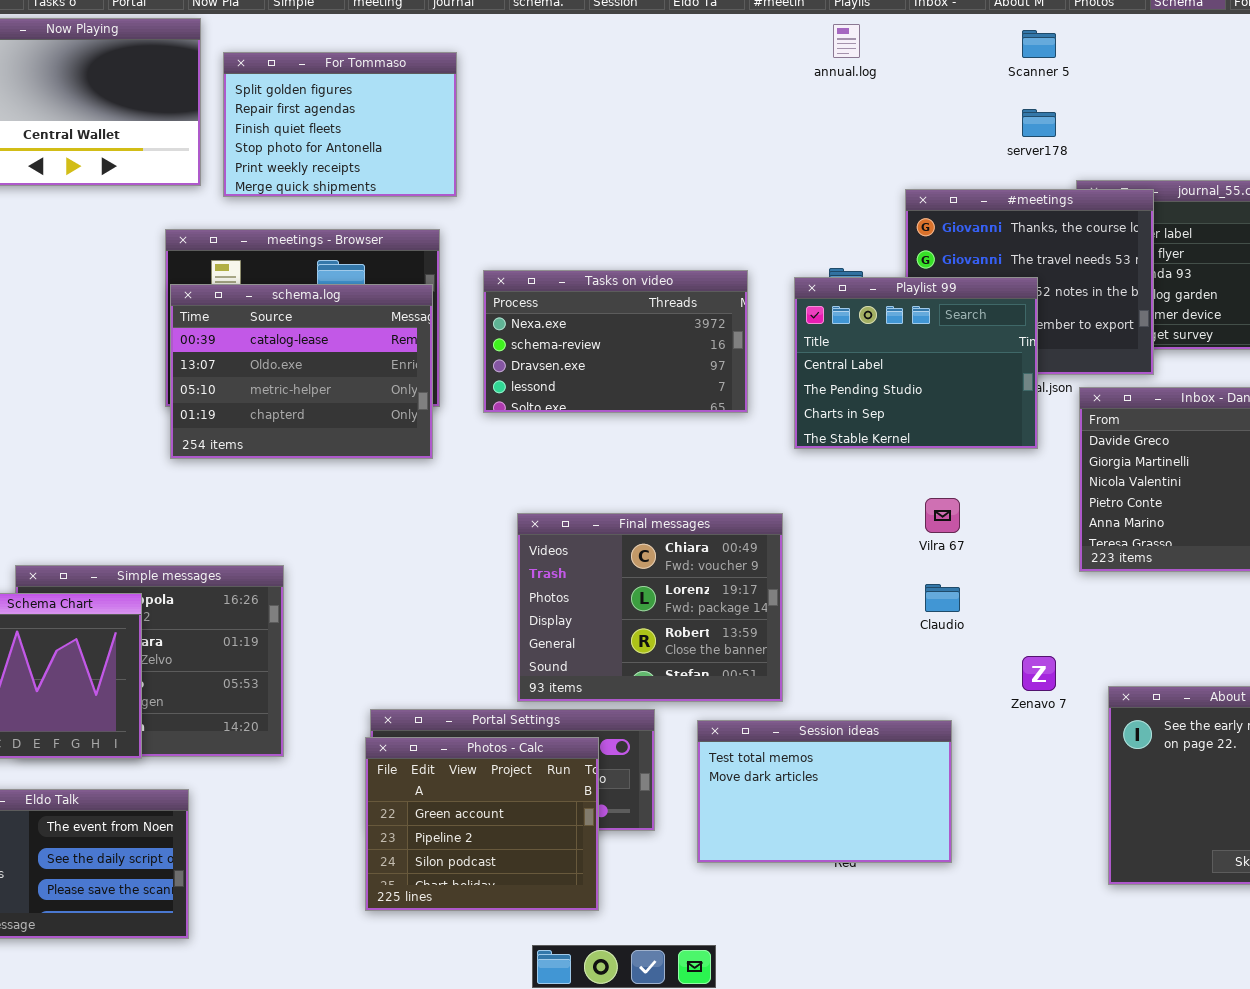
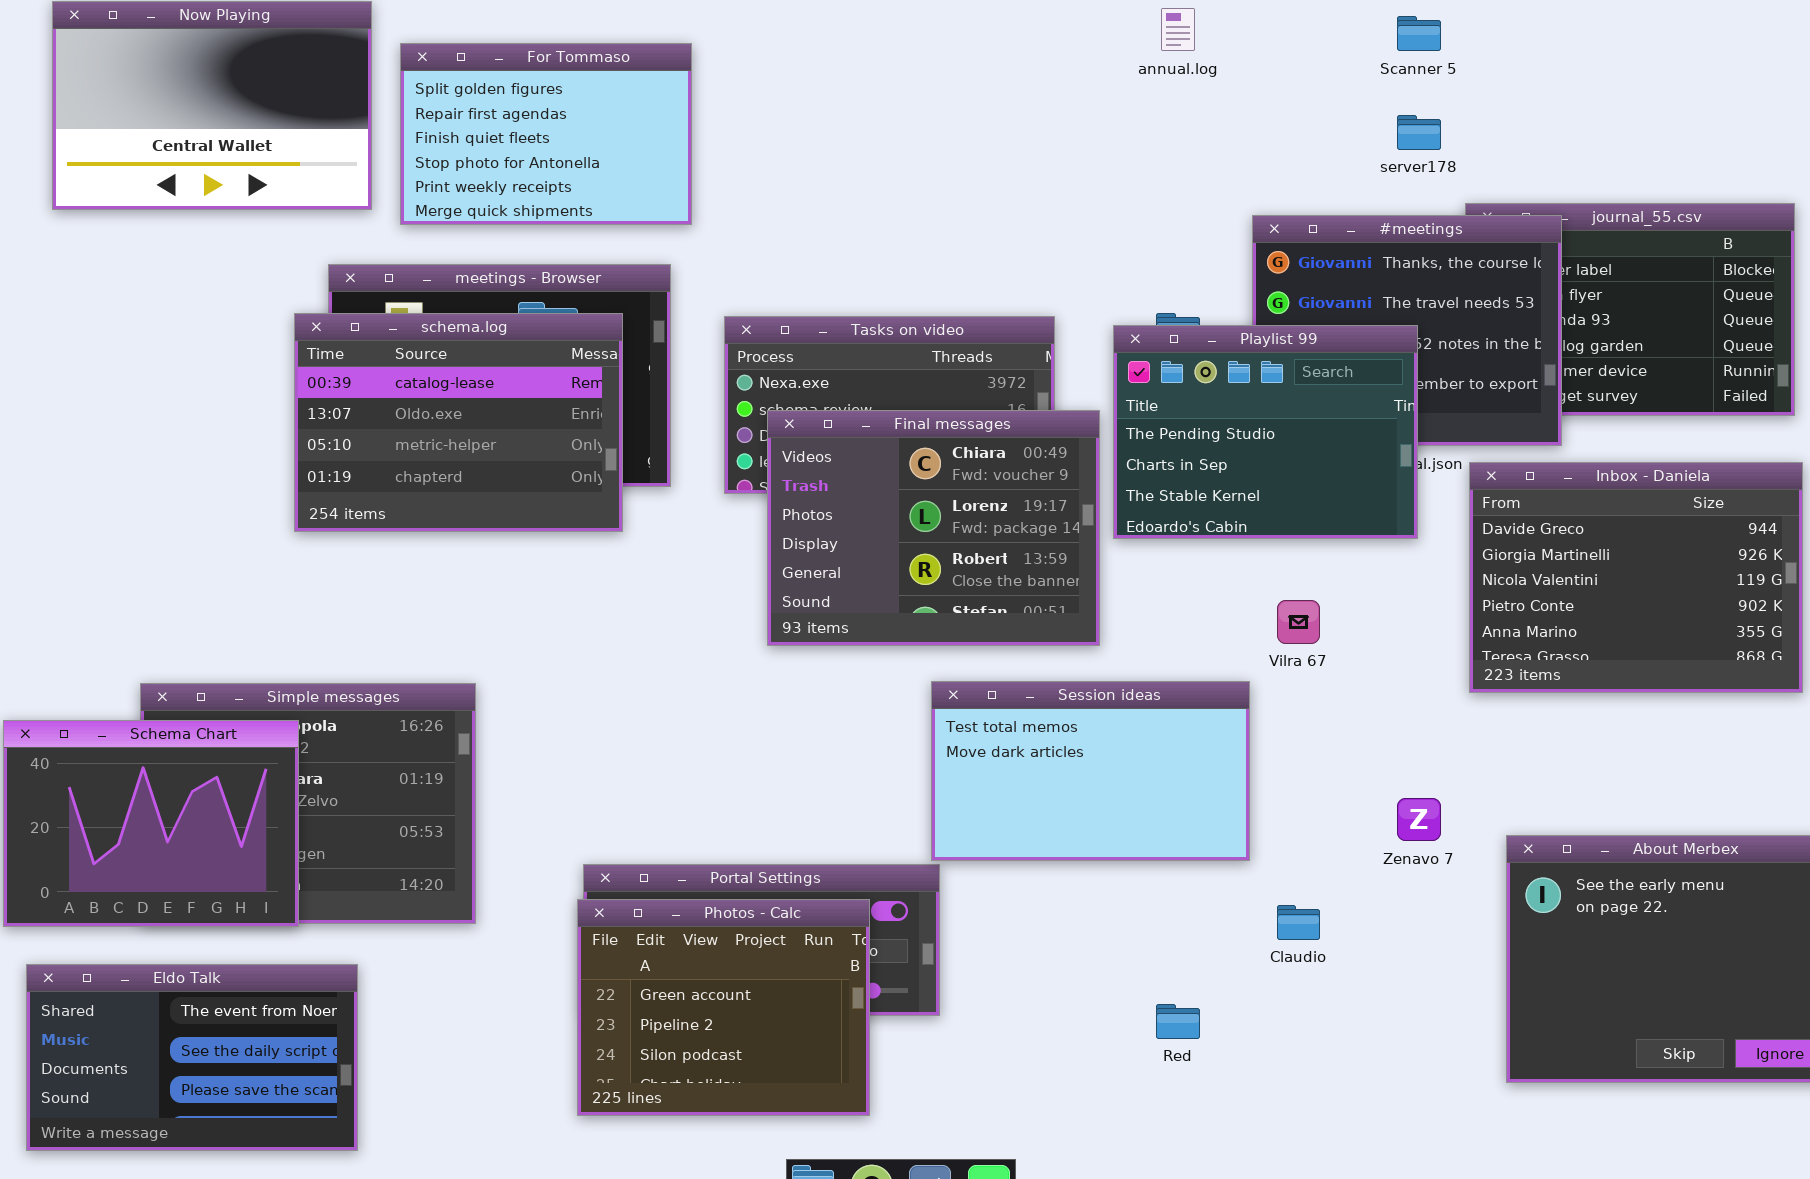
Playlist 99: [794,277,1038,449] -> [1113,325,1418,539], scrolled down 1 row
schema.log: [170,284,433,459] -> [294,313,623,532], moved
Final messages: [517,513,783,702] -> [767,410,1100,646], moved
Claudio: [925,584,960,612] -> [1277,905,1320,940], moved
Session ideas: [697,720,952,863] -> [931,681,1250,861], moved

